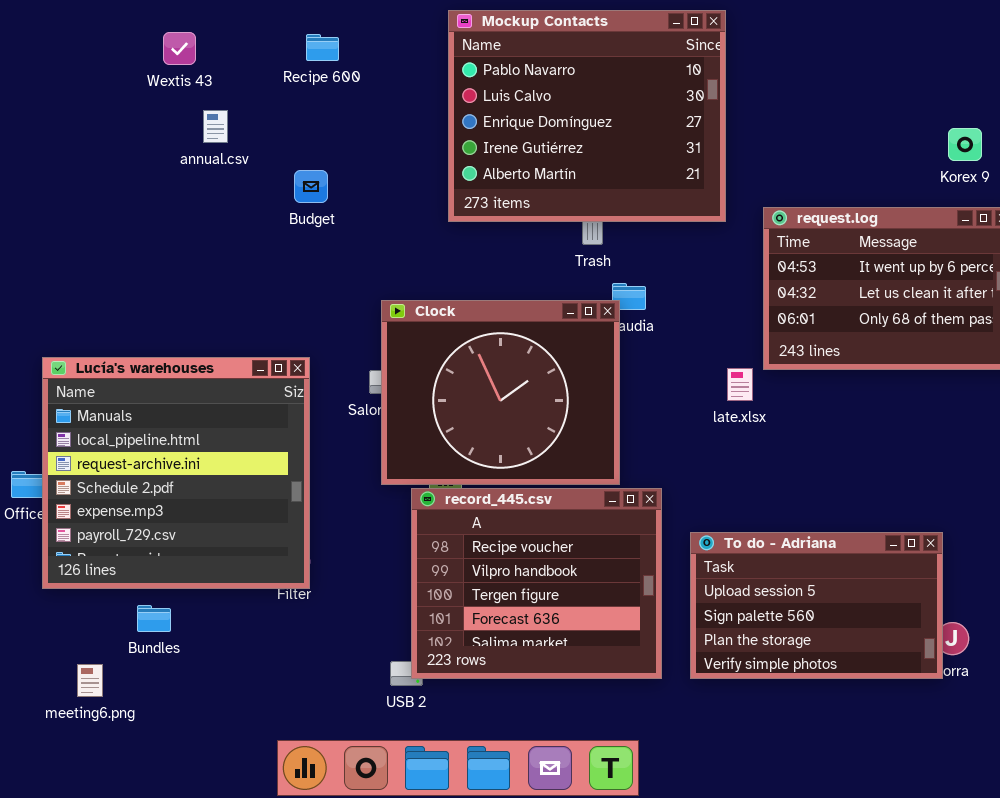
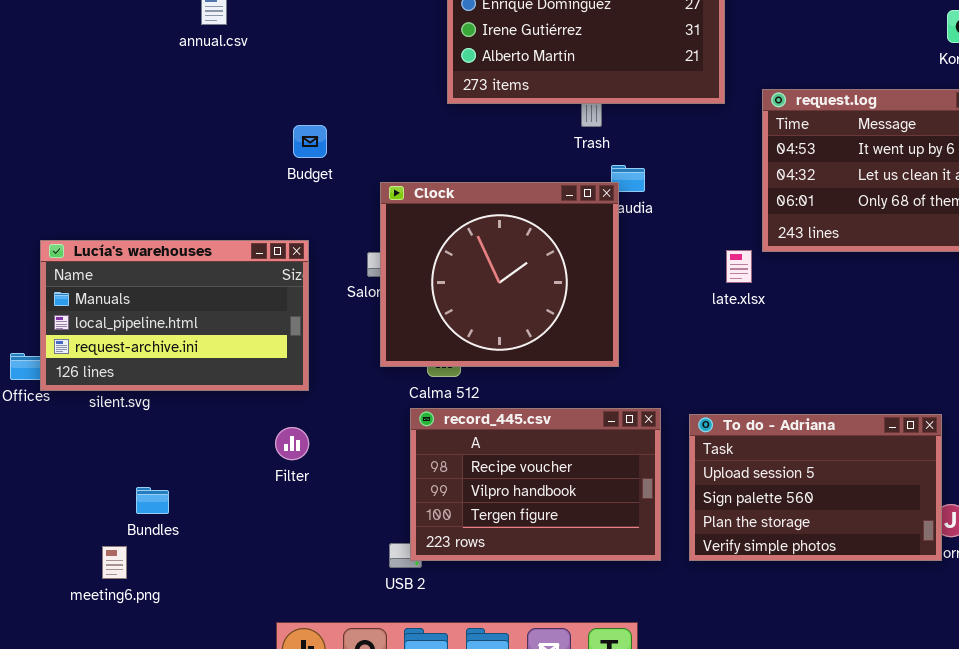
Budget: [294,170,328,203] -> [293,125,327,158], moved
Lucía's warehouses: [42,357,310,589] -> [40,240,309,391], resized
record_445.csv: [411,488,662,679] -> [410,408,661,561], resized
meeting6.png: [77,664,103,697] -> [102,546,127,579], moved

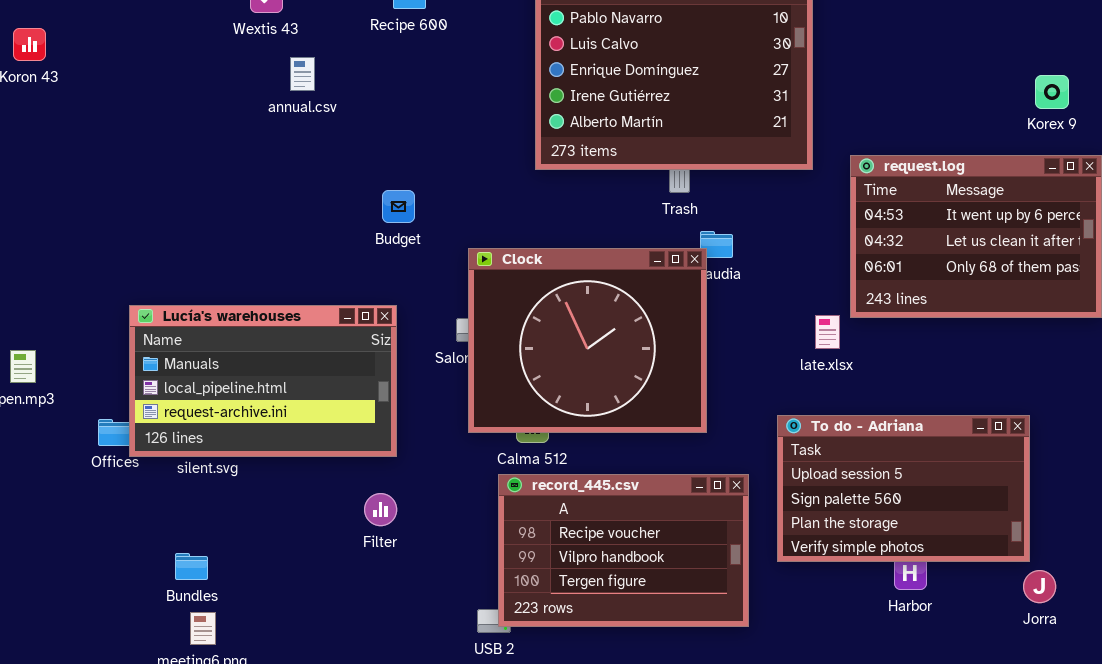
To do - Adriana: [689,414,942,561] -> [777,415,1030,562], moved
Bundles: [136,487,169,514] -> [175,553,208,580], moved

